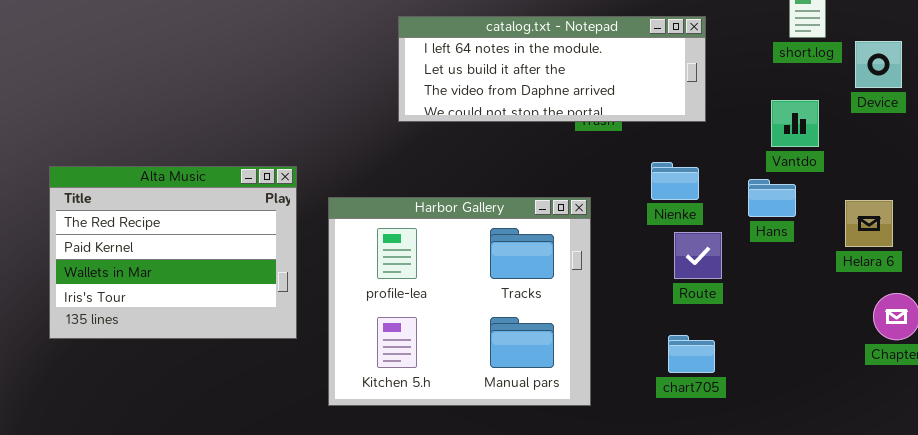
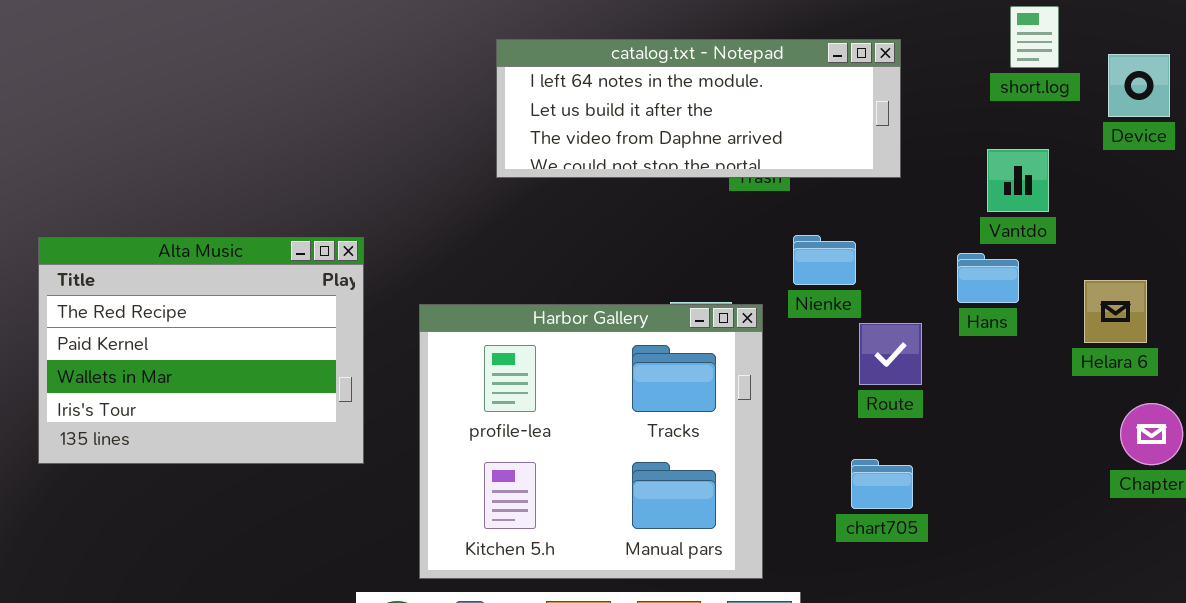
Device: [855,41,902,88] -> [1108,54,1170,117], moved
Nienke: [651,162,699,200] -> [793,235,856,285], moved
Harbor Gallery: [328,197,591,406] -> [419,304,763,579], moved

